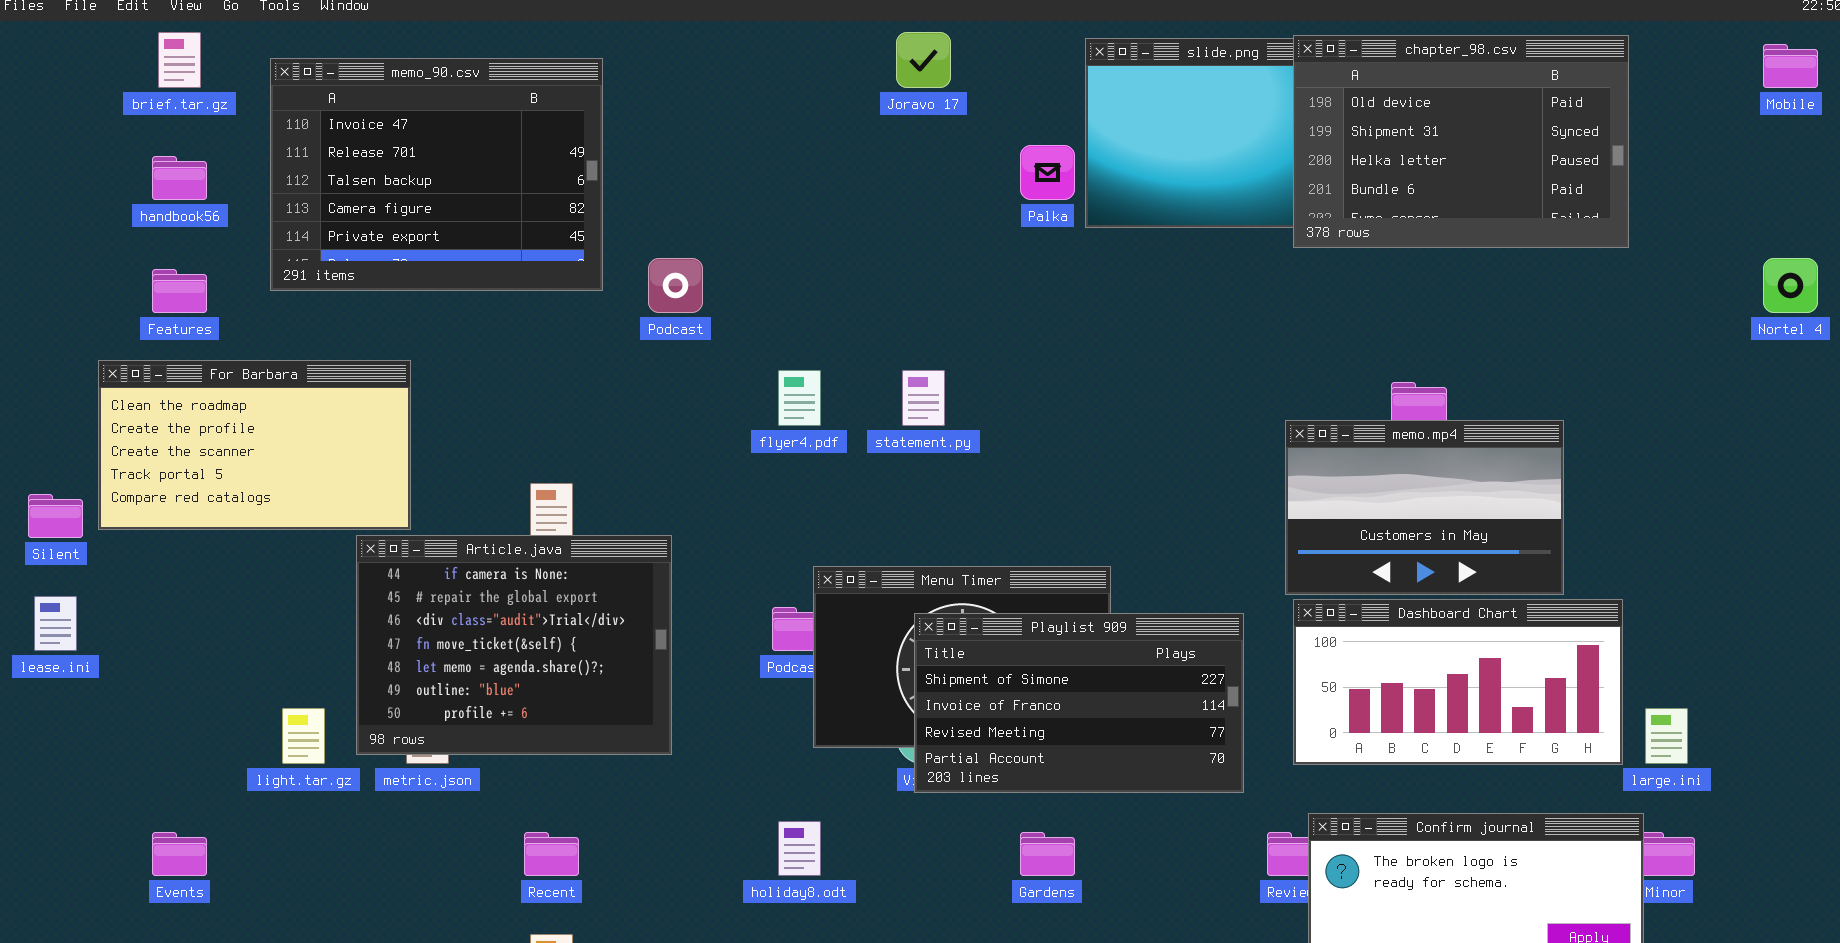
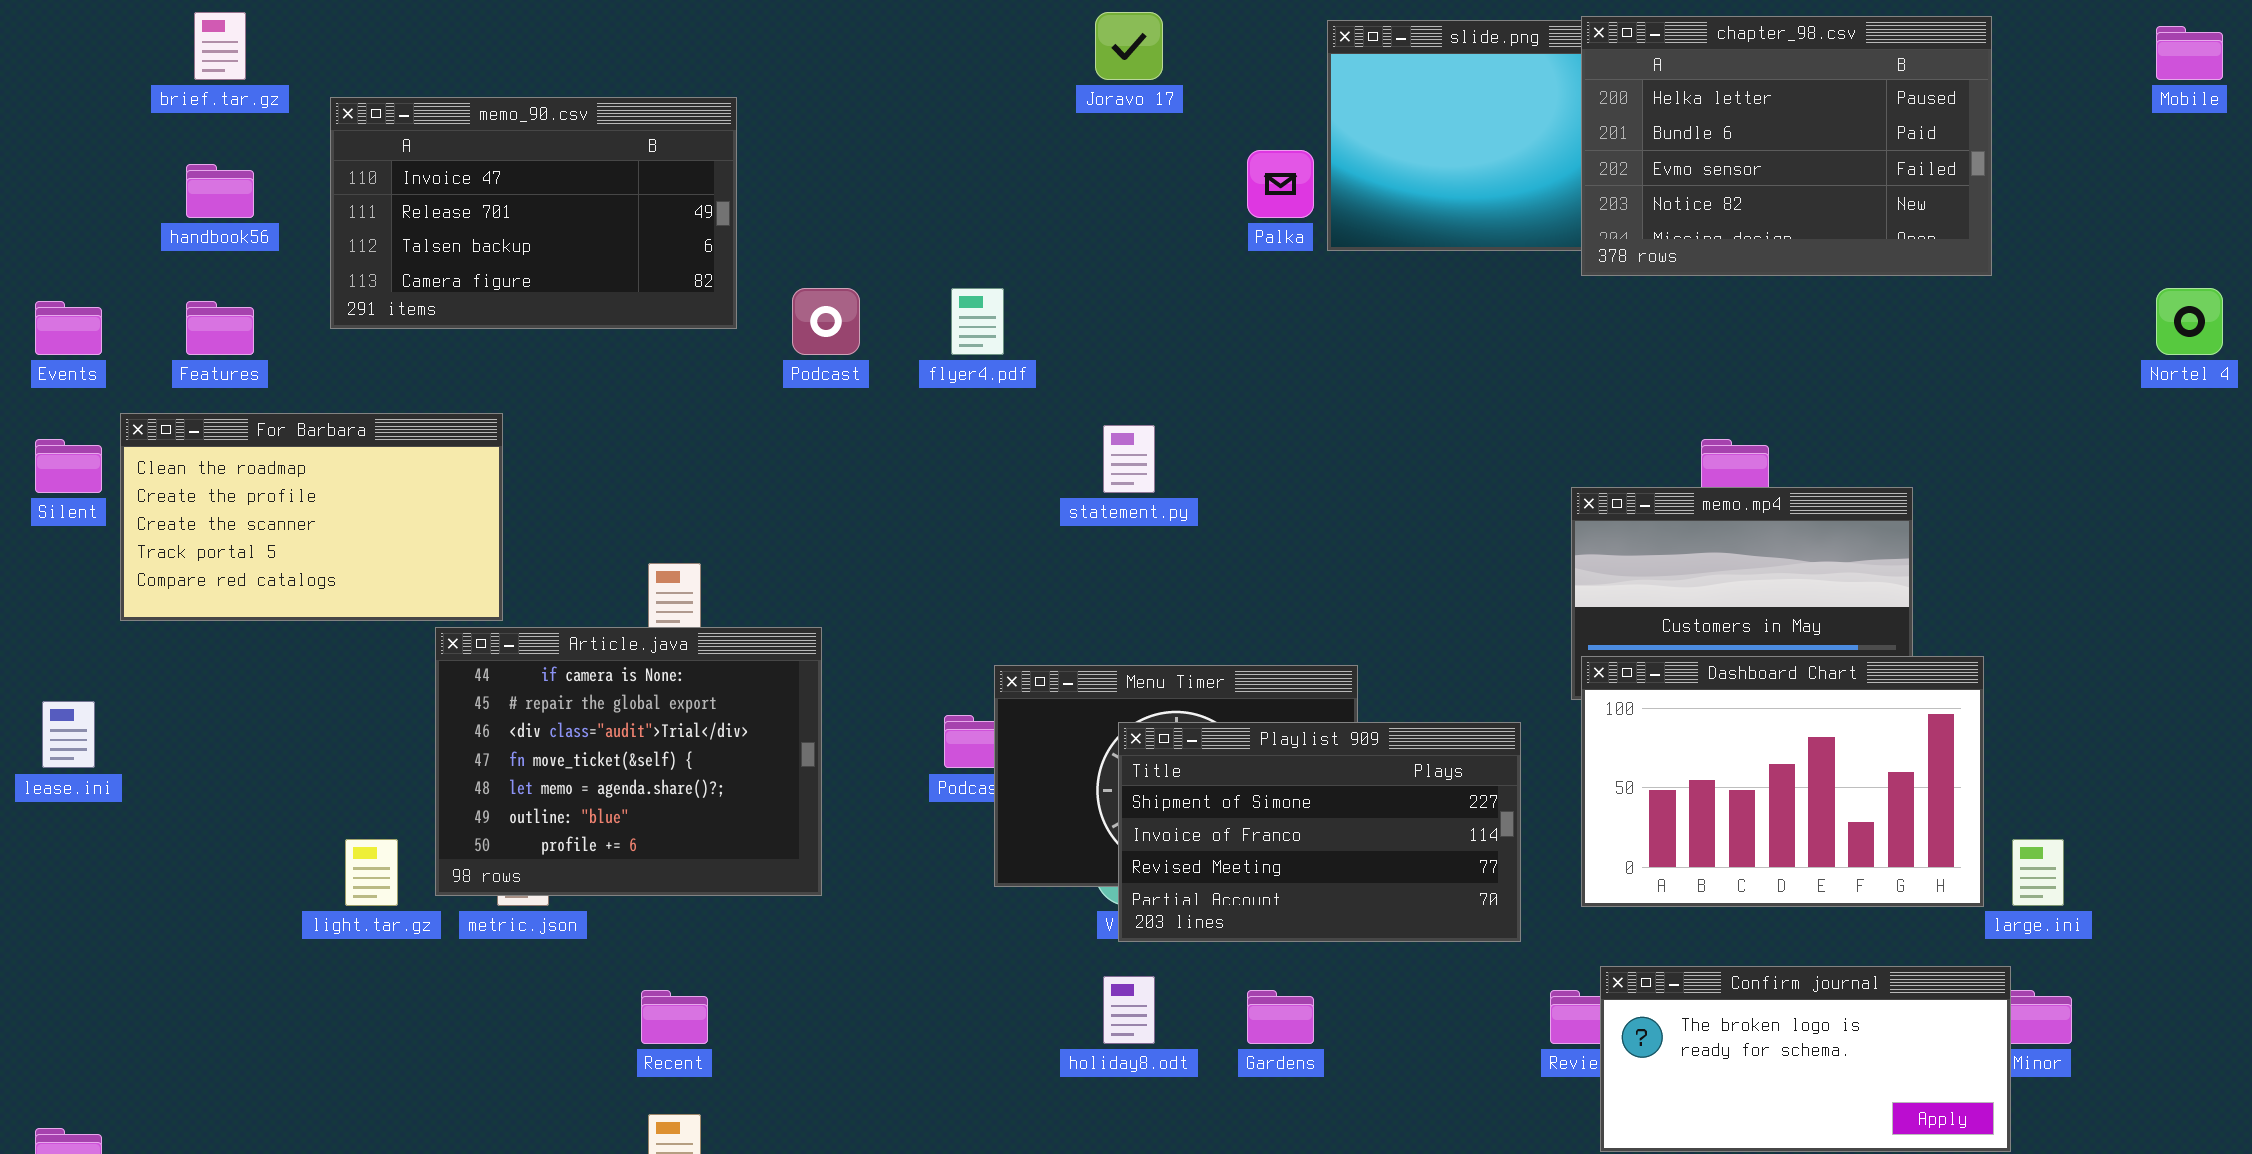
chapter_98.csv: [1293,35,1629,248] -> [1581,16,1992,276], scrolled down 2 rows
memo_90.csv: [270,58,603,291] -> [330,97,737,329], resized
flyer4.pdf: [778,370,821,426] -> [951,288,1004,355], moved
Silent: [28,494,83,538] -> [35,439,102,493], moved
Dashboard Chart: [1293,599,1623,765] -> [1581,656,1984,907], resized
holiday8.odt: [778,821,821,876] -> [1103,976,1155,1044], moved
Events: [152,832,207,876] -> [35,301,102,355], moved

